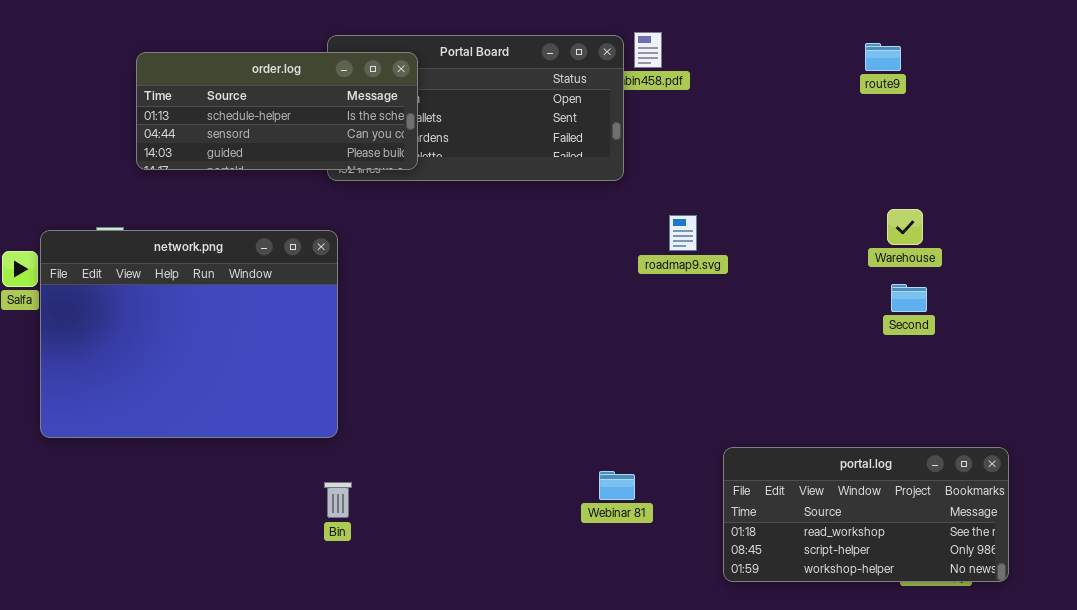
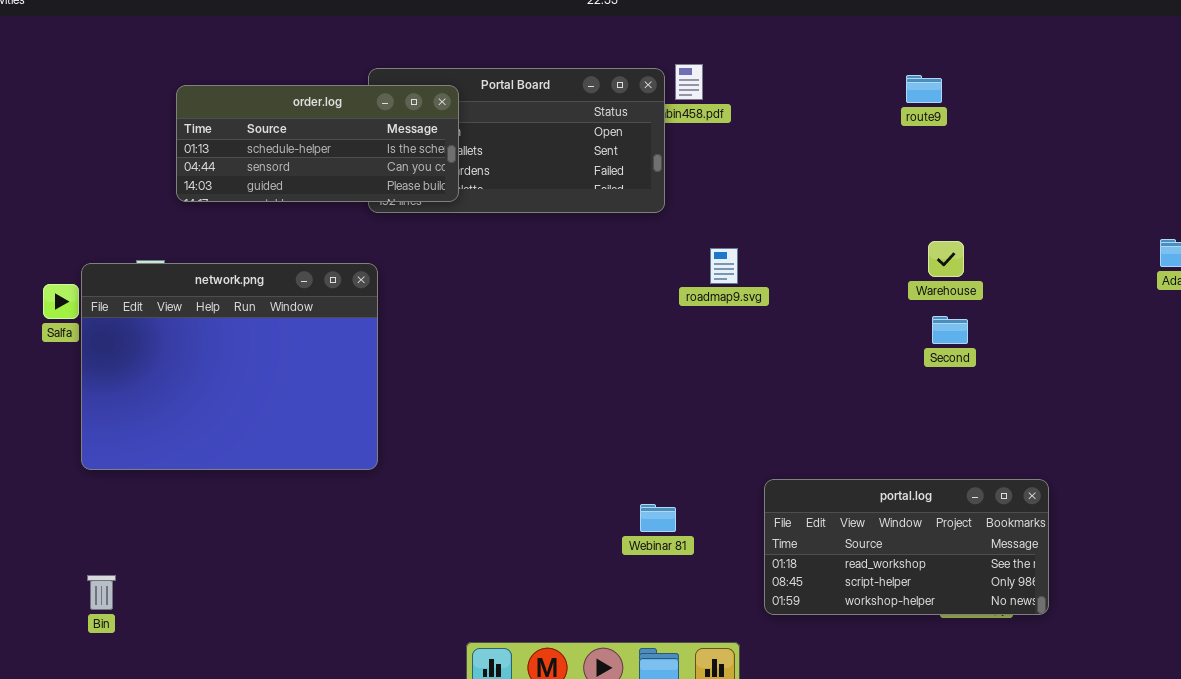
Bin: [324,482,352,518] -> [87,575,116,610], moved

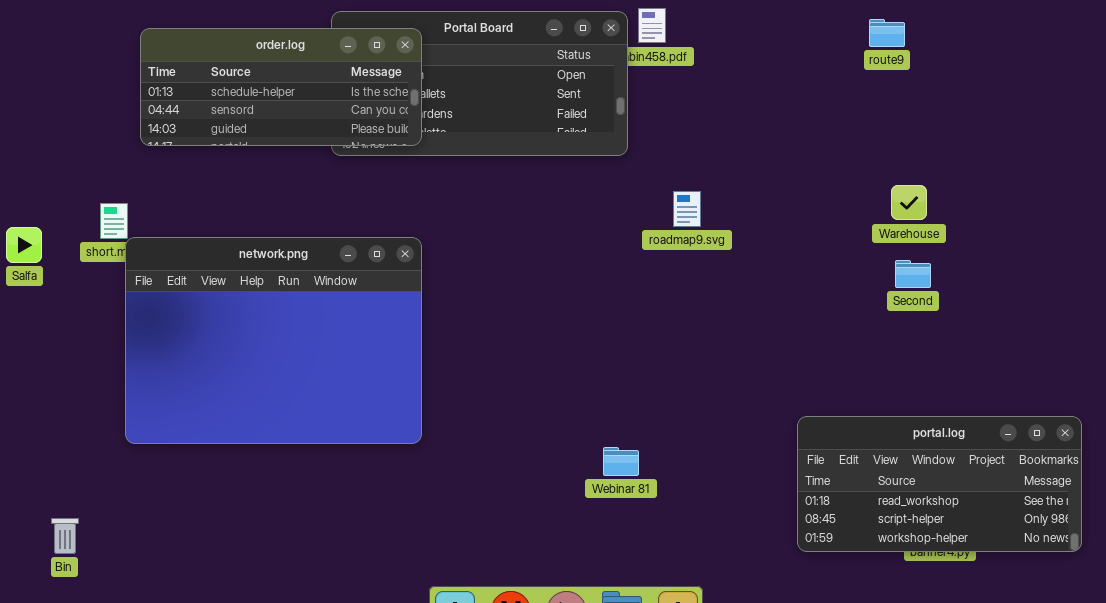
network.png: [81,263,378,470] -> [125,237,422,444], moved
portal.log: [764,479,1049,615] -> [797,416,1082,552], moved

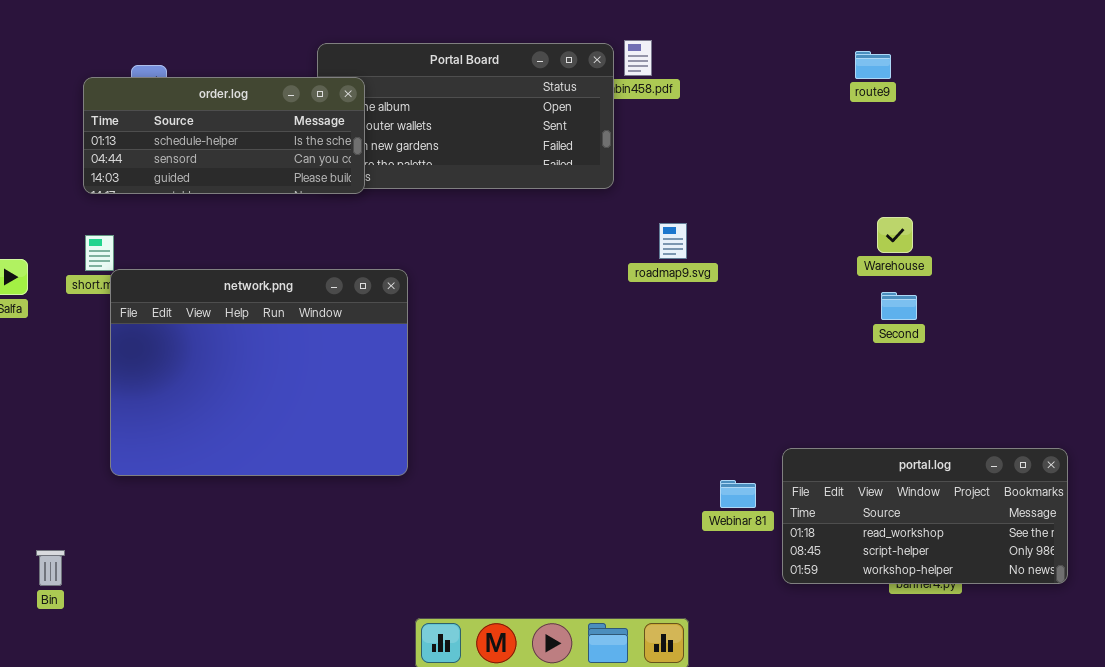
order.log: [140,28,422,146] -> [83,77,365,194], moved
Webinar 81: [603,447,639,476] -> [720,480,756,508], moved

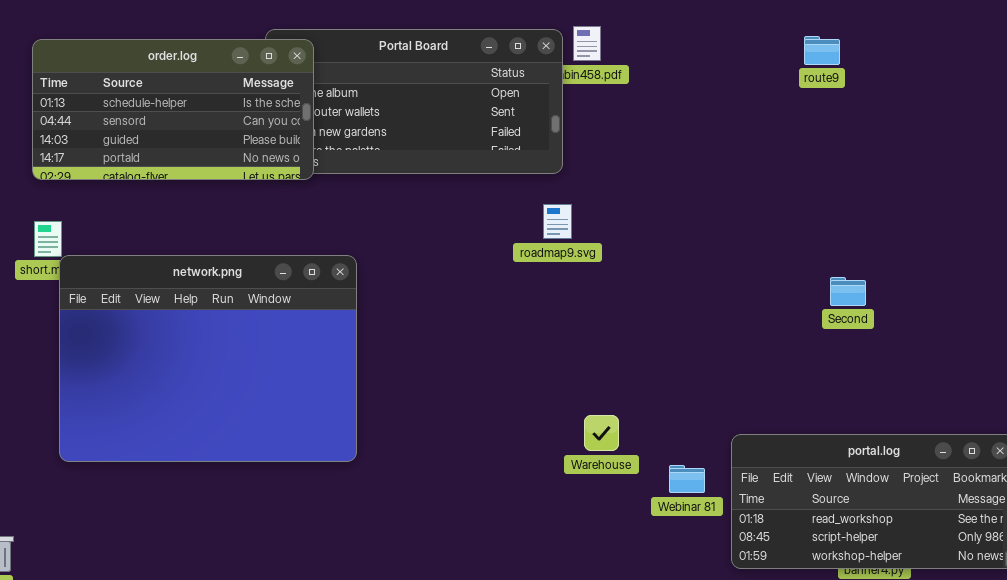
order.log: [83,77,365,194] -> [32,39,314,180], resized
Warehouse: [877,217,913,253] -> [584,415,619,451], moved
roadmap9.svg: [659,223,687,259] -> [543,204,572,239], moved

